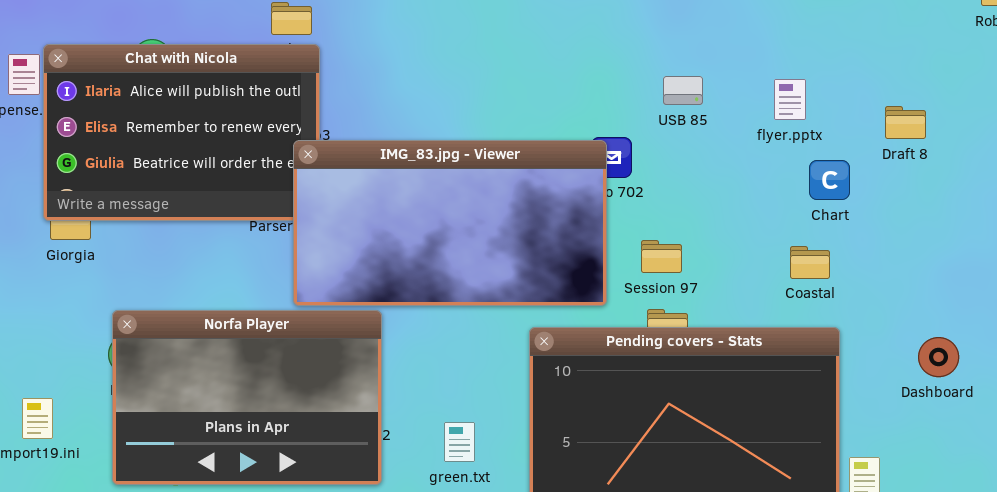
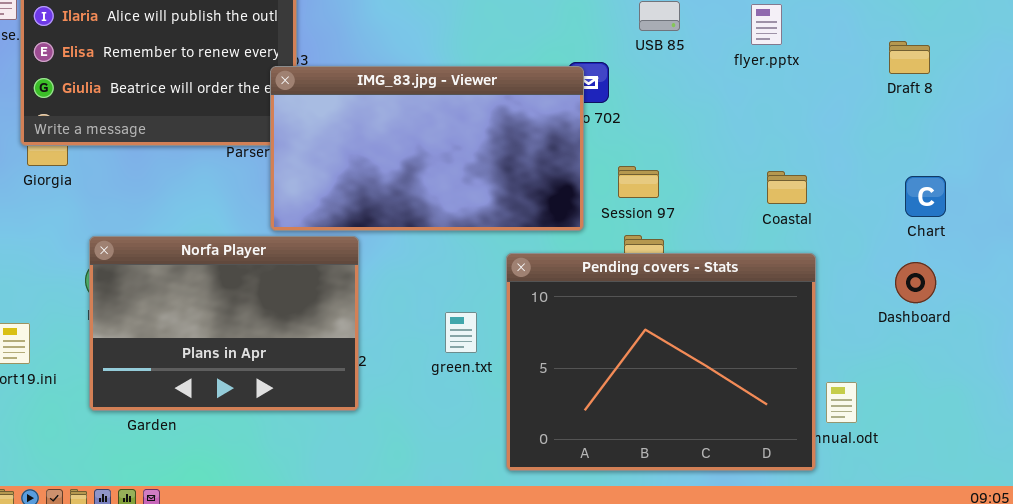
Draft 8: [885,106,926,139] -> [889,41,930,74], moved
Chart: [809,160,850,200] -> [905,176,946,217], moved
green.txt: [444,422,475,462] -> [445,312,477,353], moved

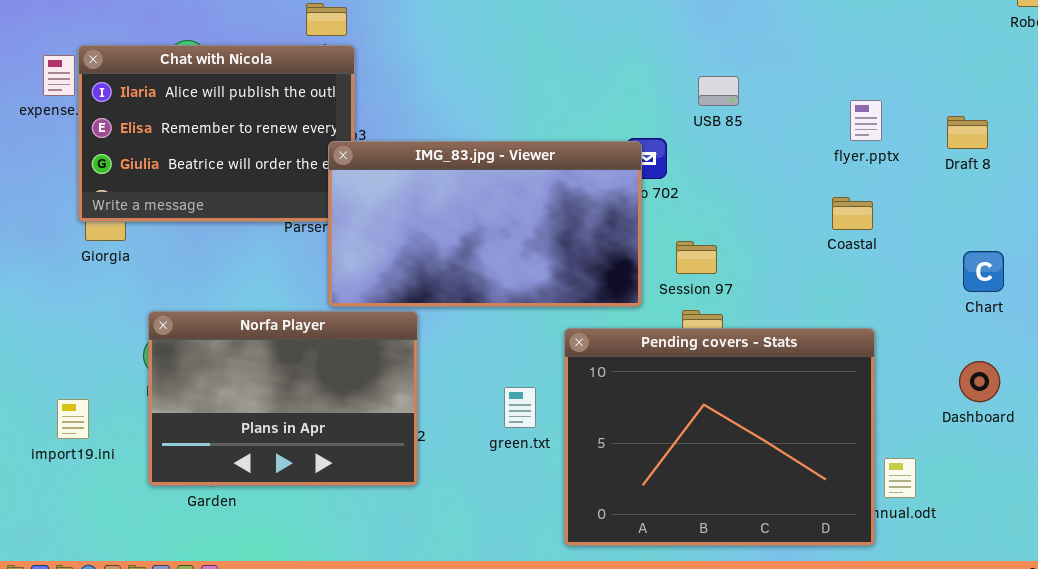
flyer.pptx: [751,4,782,45] -> [850,100,882,141], moved
Coastal: [767,171,807,204] -> [832,197,873,230], moved
Dashboard: [895,262,936,303] -> [959,361,1000,402], moved

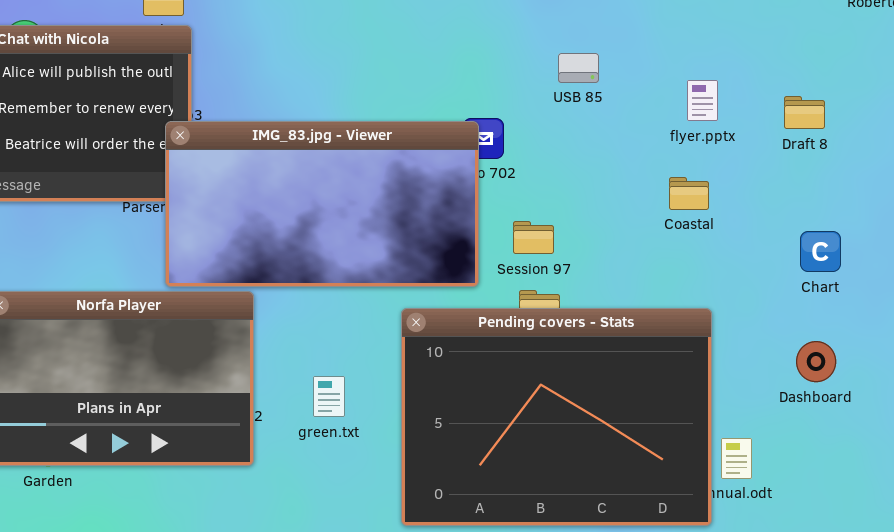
USB 85: [698,76,739,106] -> [558,53,599,83], moved
green.txt: [504,387,536,428] -> [313,376,345,417], moved

